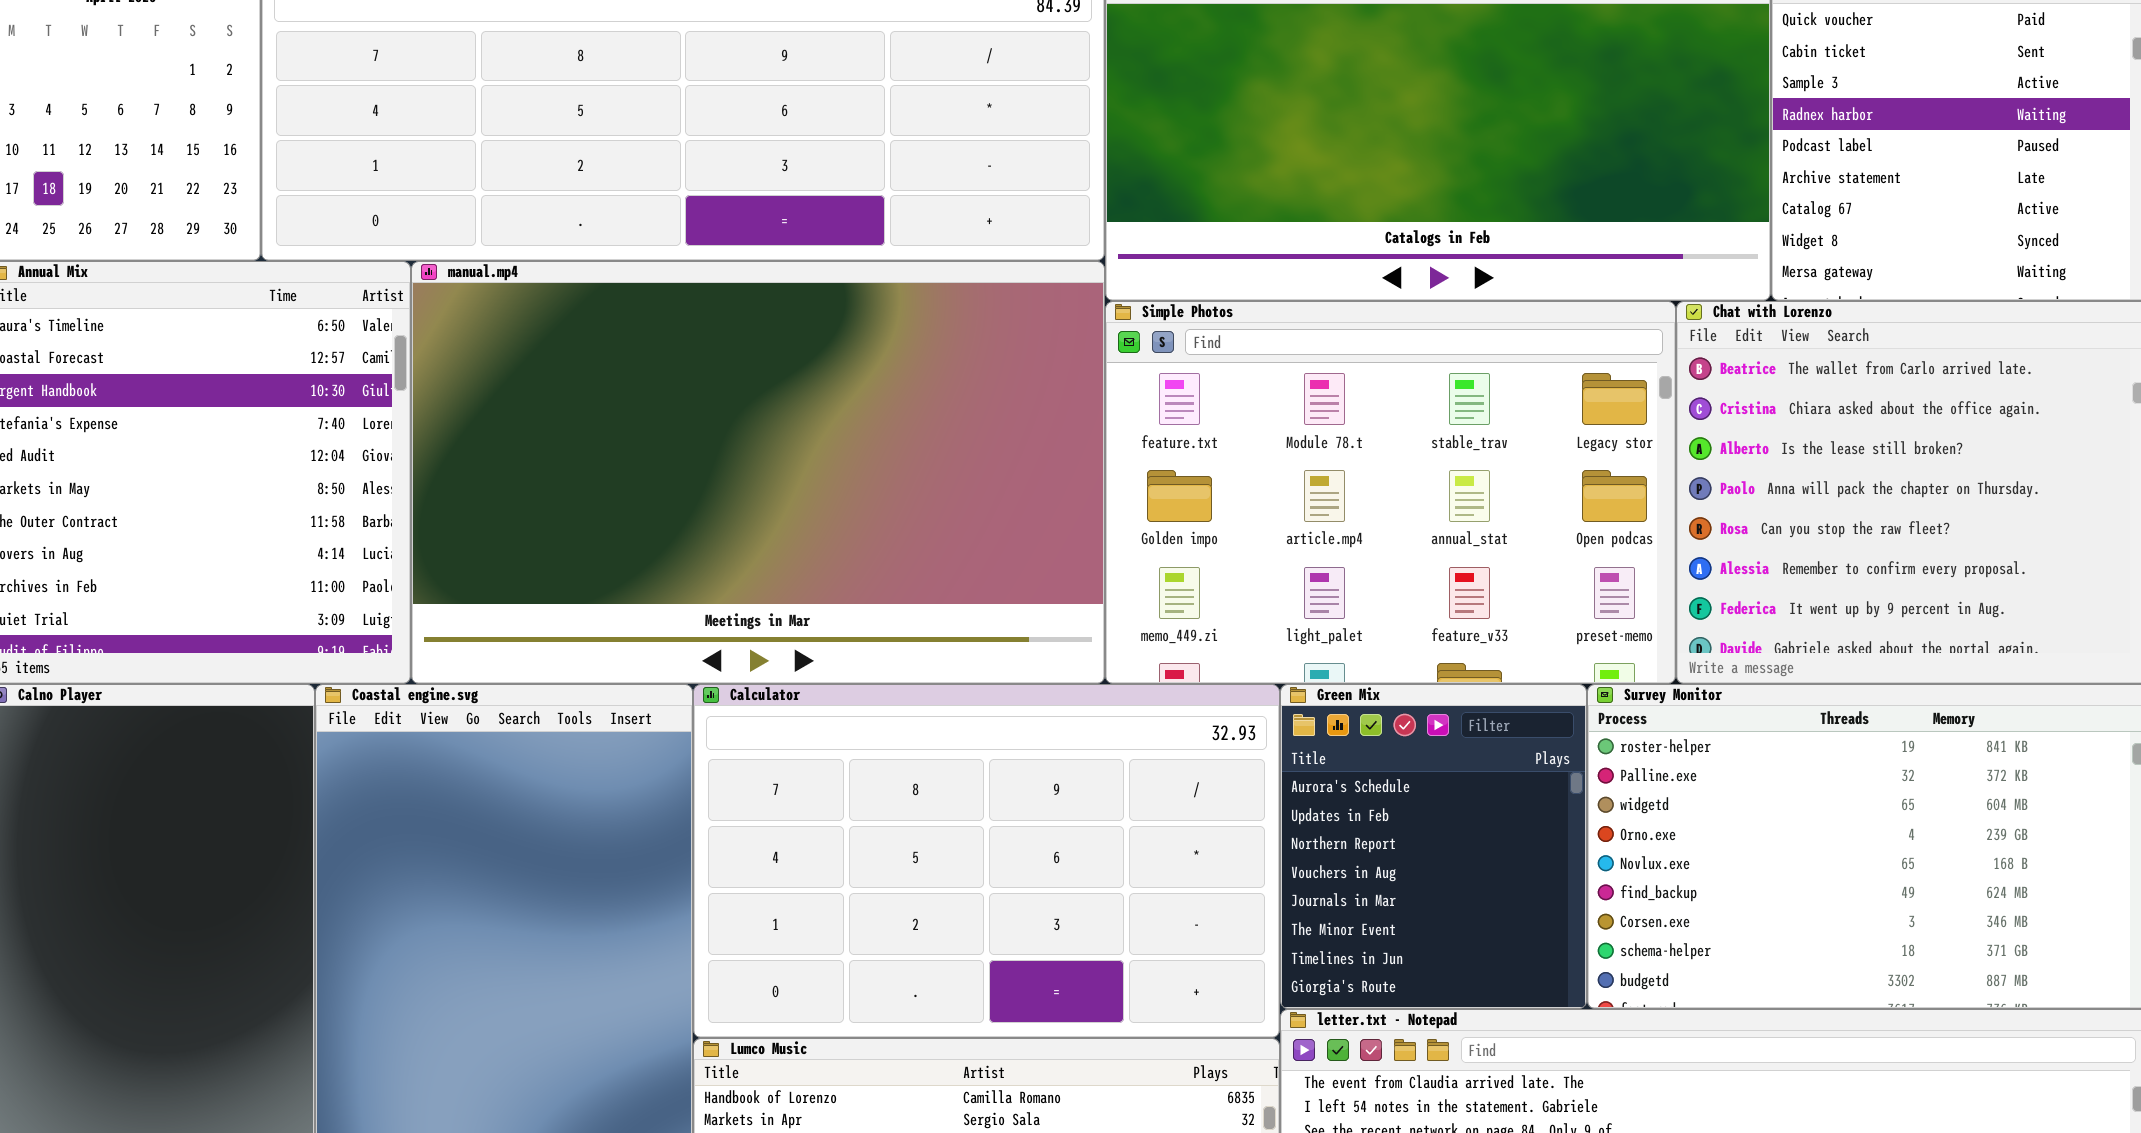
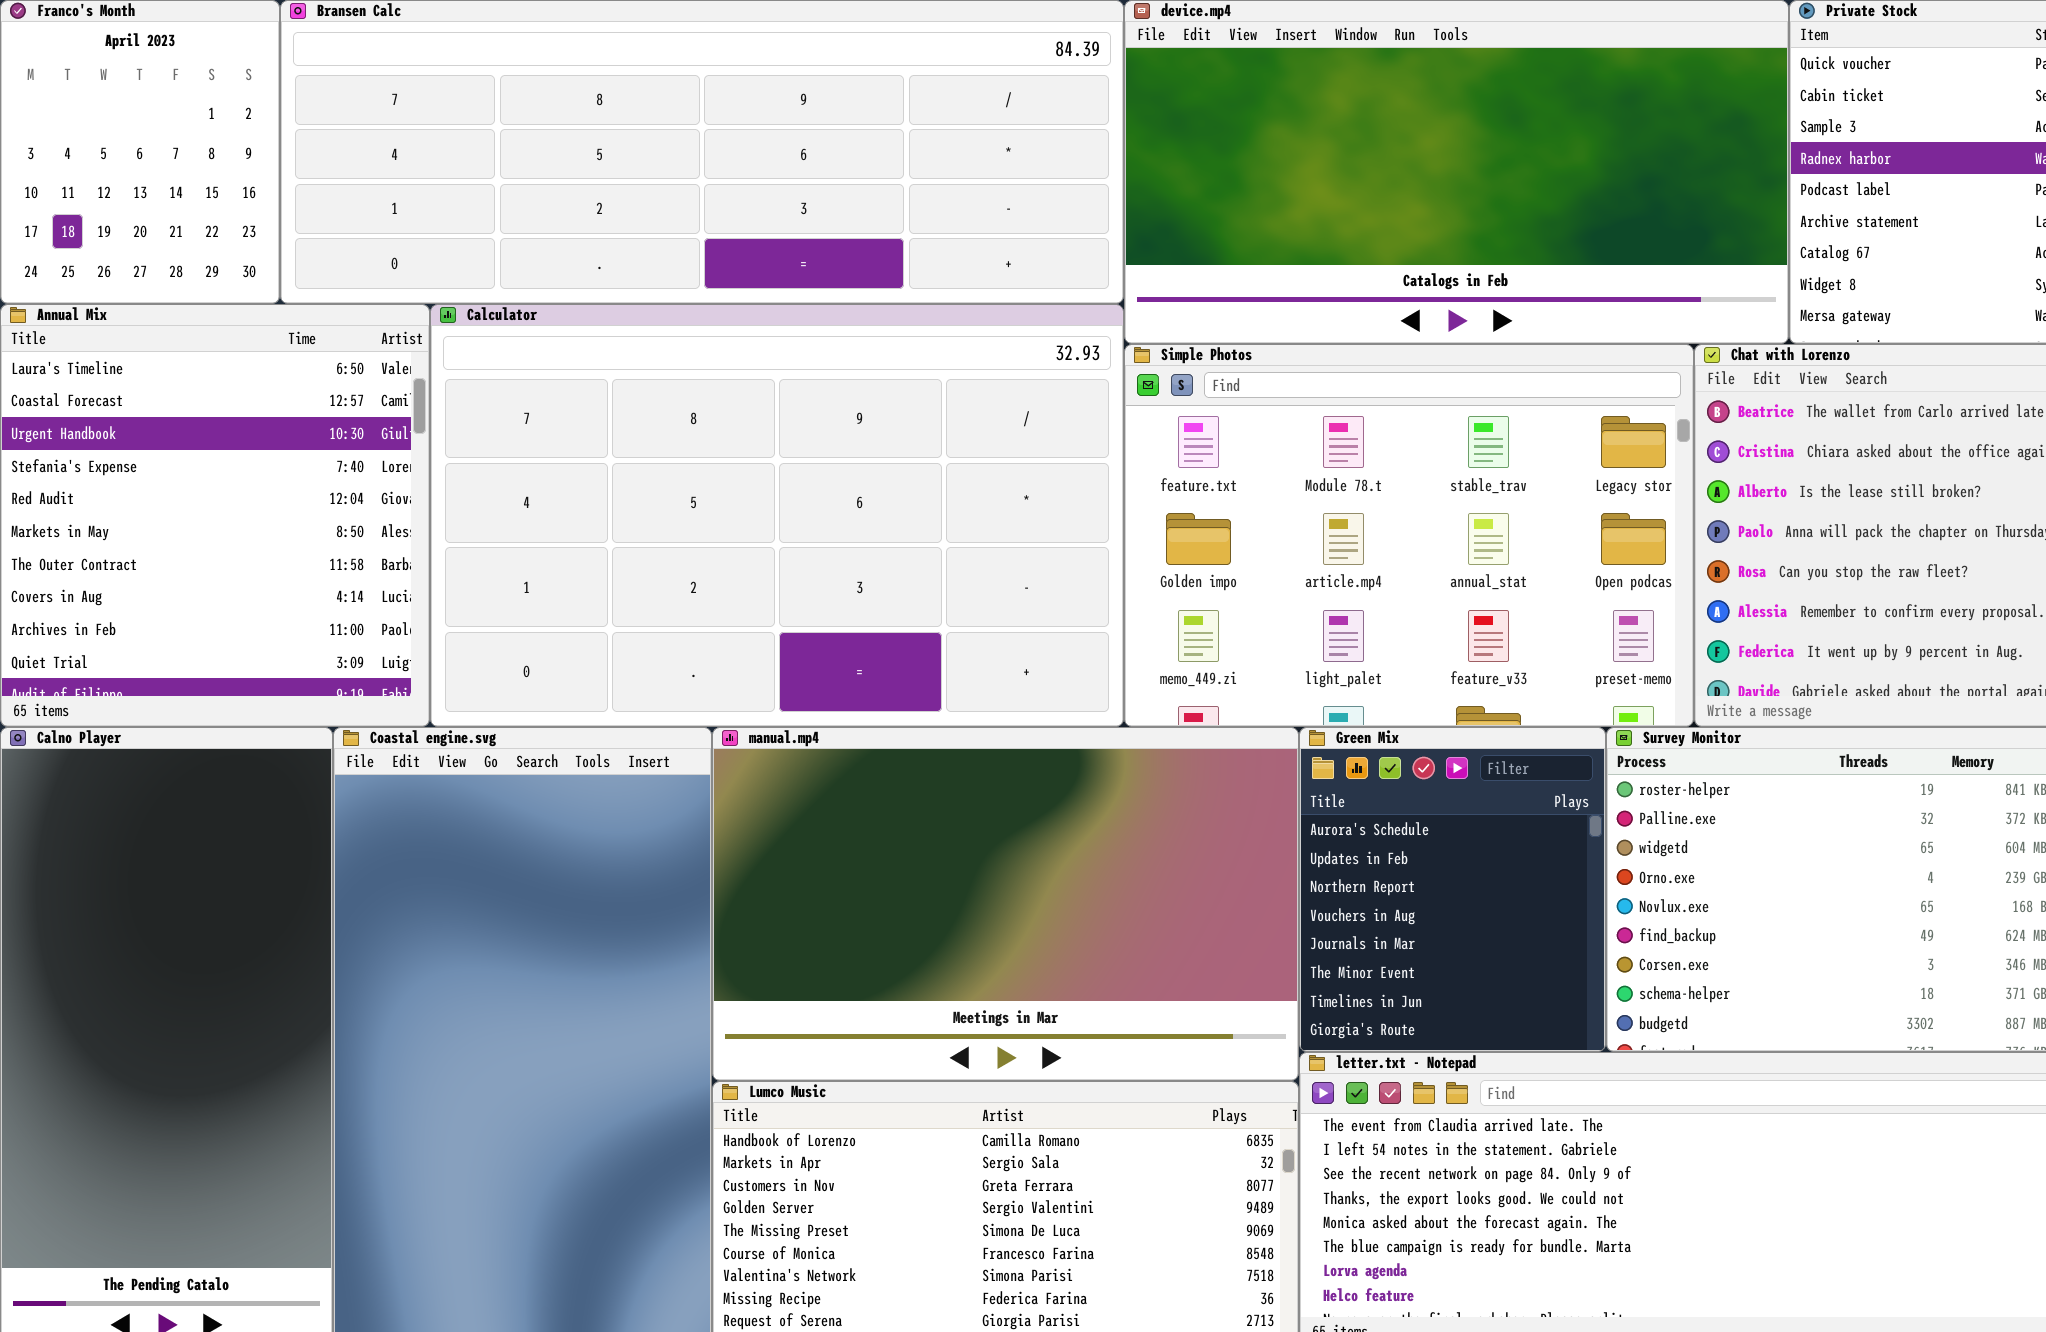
manual.mp4: [411,261,1105,684] -> [712,727,1299,1081], moved, resized
Calculator: [693,684,1280,1038] -> [430,304,1124,727], moved, resized

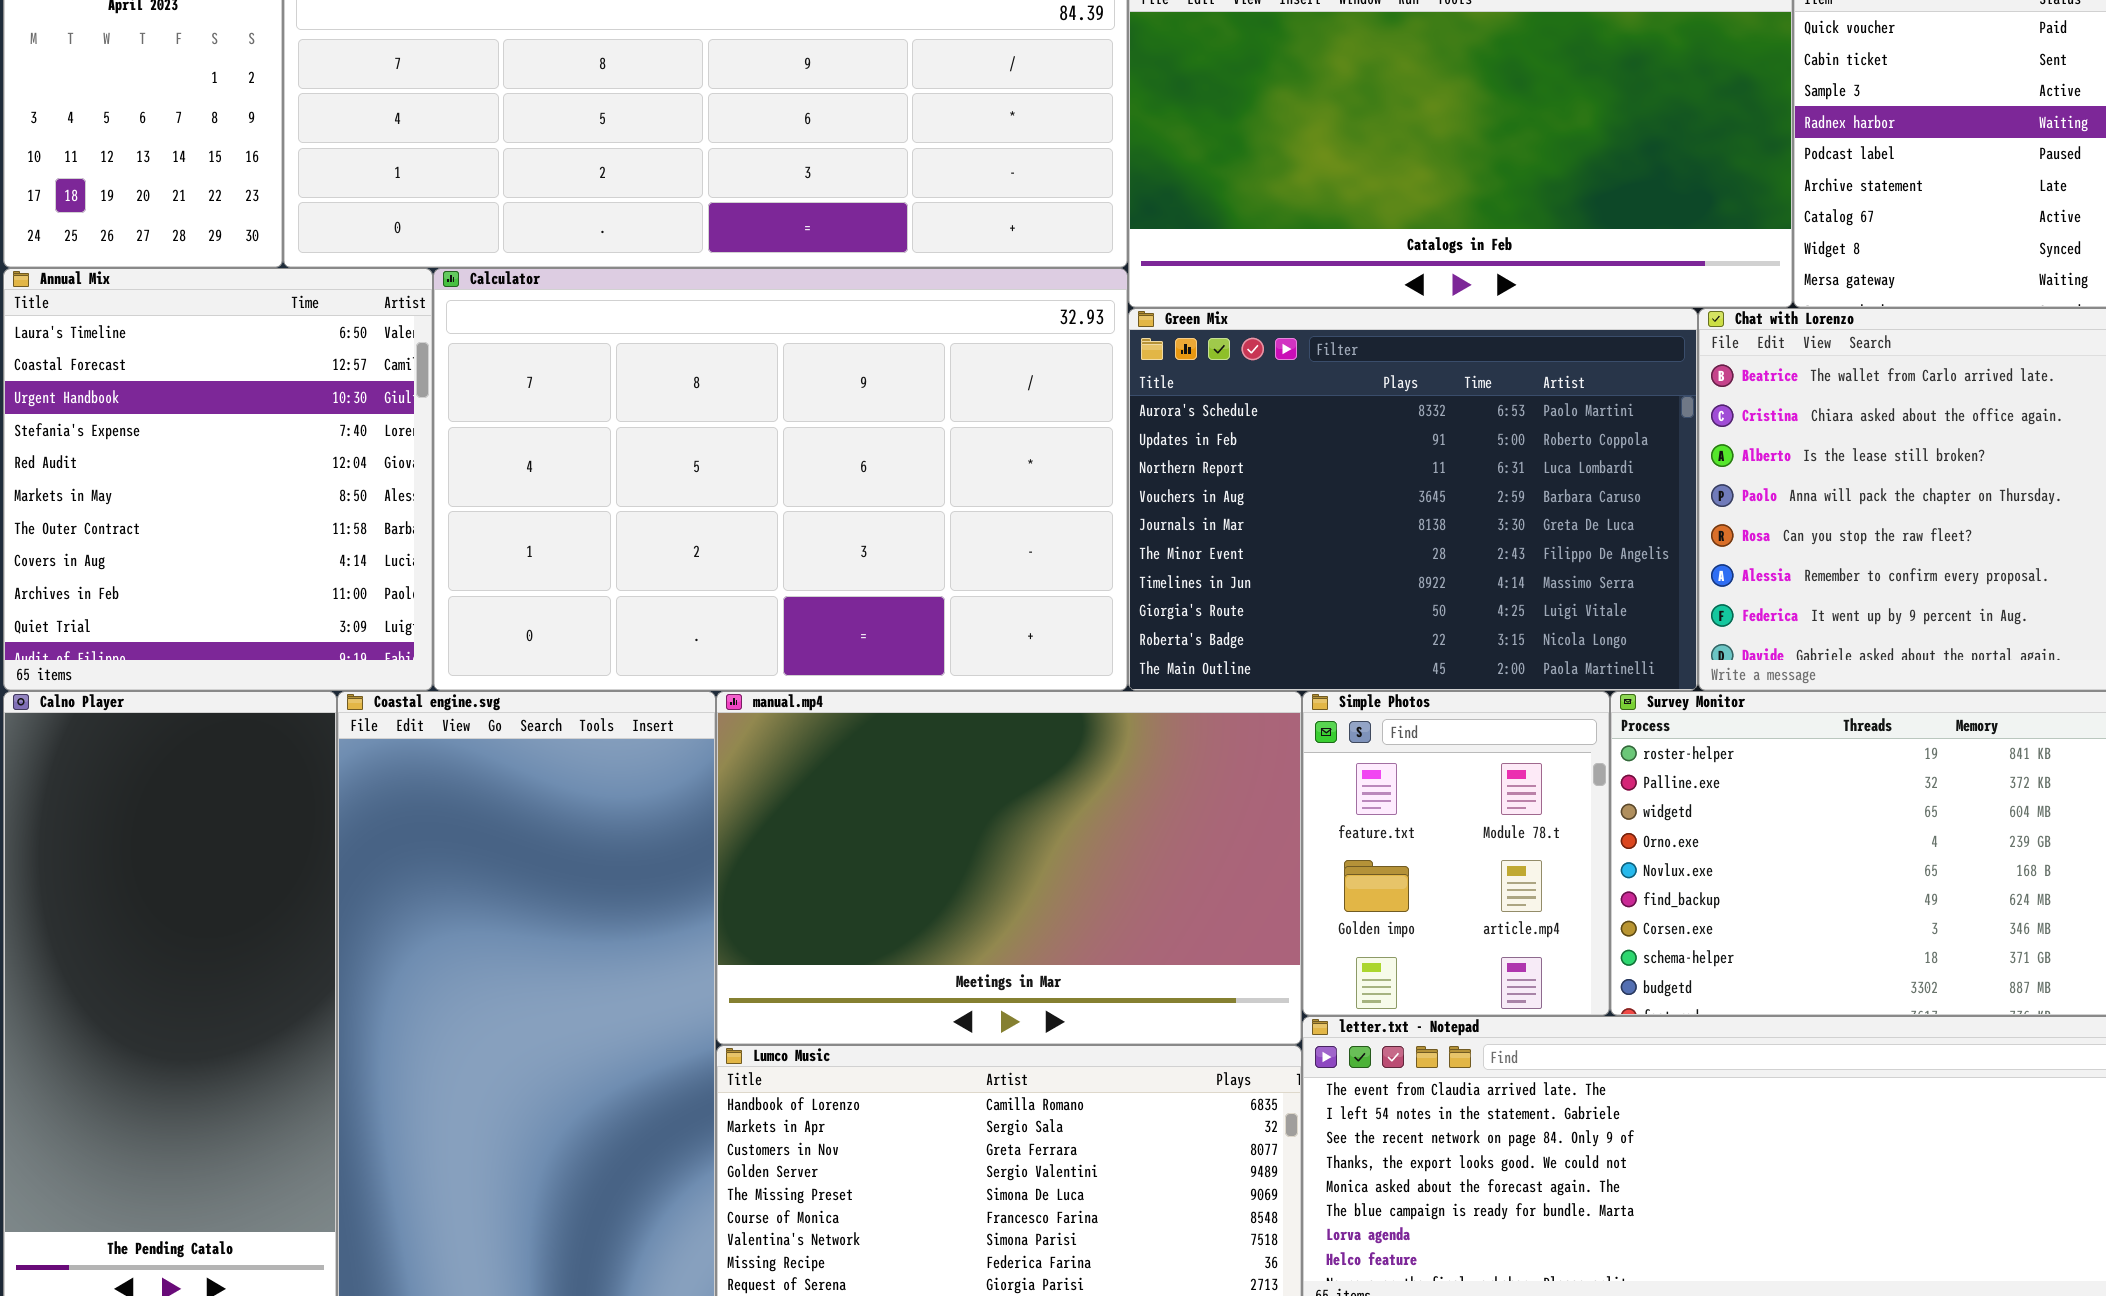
Simple Photos: [1124,344,1694,727] -> [1302,691,1610,1016], moved, resized
Green Mix: [1299,727,1606,1052] -> [1128,308,1698,691], moved, resized

